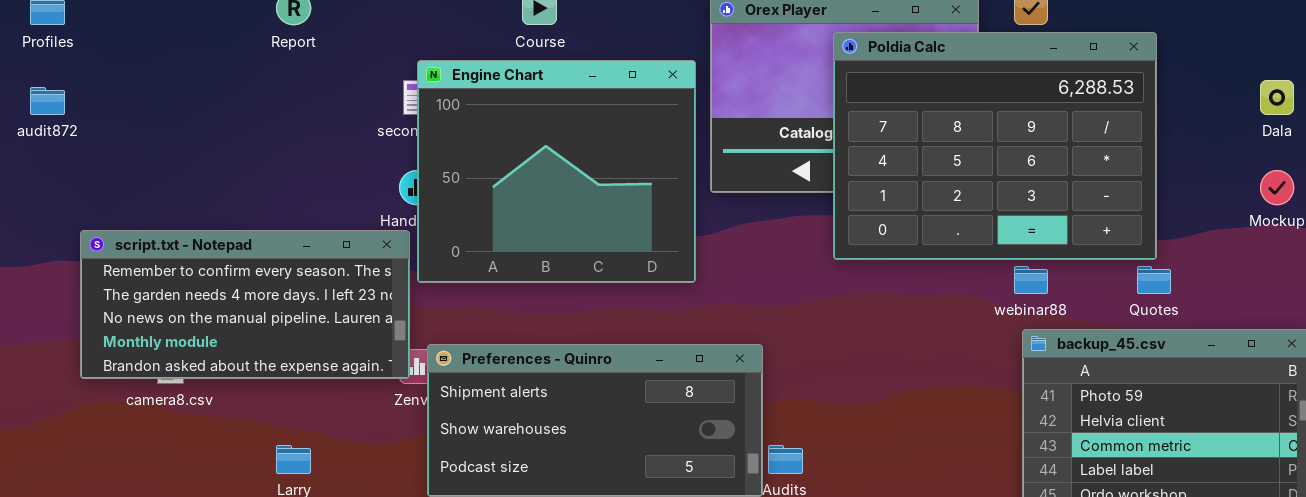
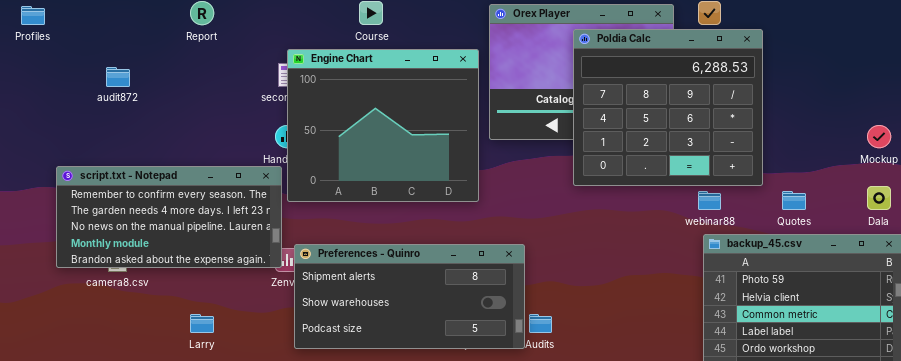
Poldia Calc: [833,32,1157,260] -> [573,29,763,186], resized
Dala: [1260,80,1294,115] -> [867,186,891,210], moved
audit872: [30,87,65,115] -> [106,67,130,87], moved

